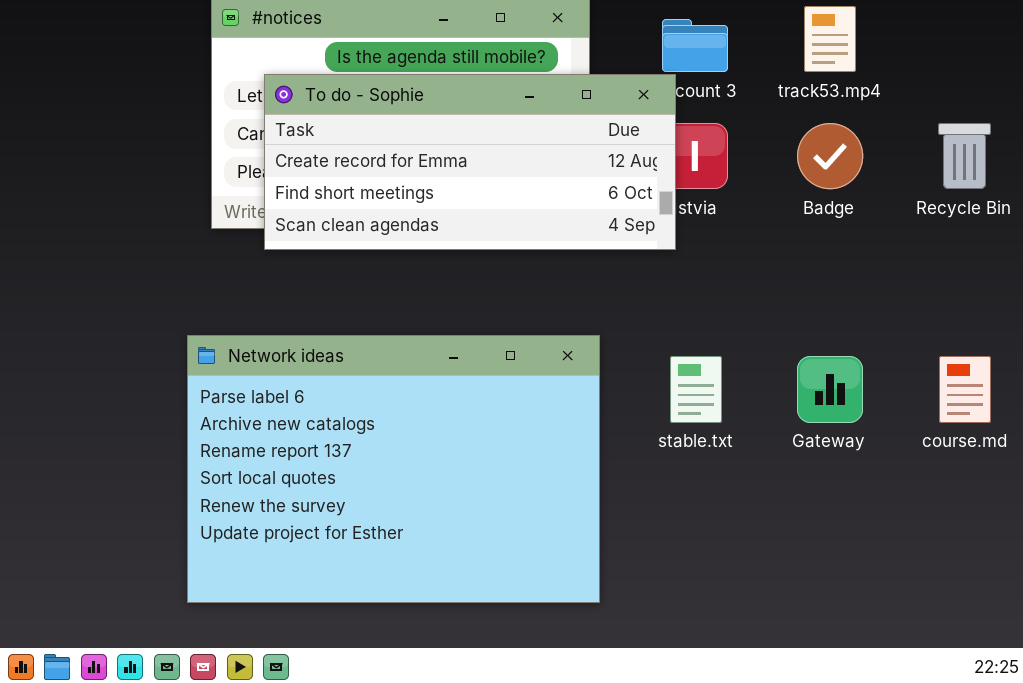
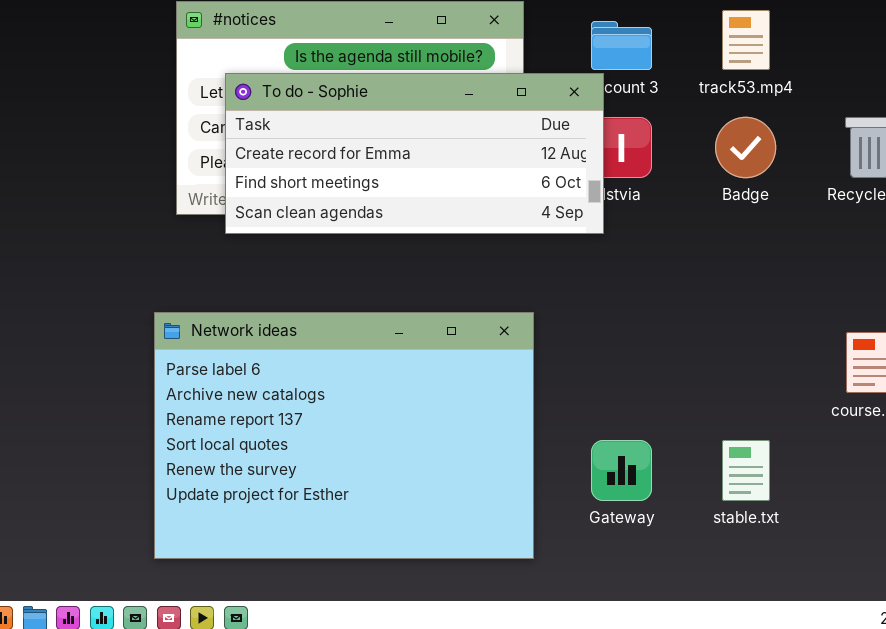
stable.txt: [670,356,722,423] -> [722,440,770,501], moved
Gateway: [797,356,863,423] -> [591,440,652,501], moved

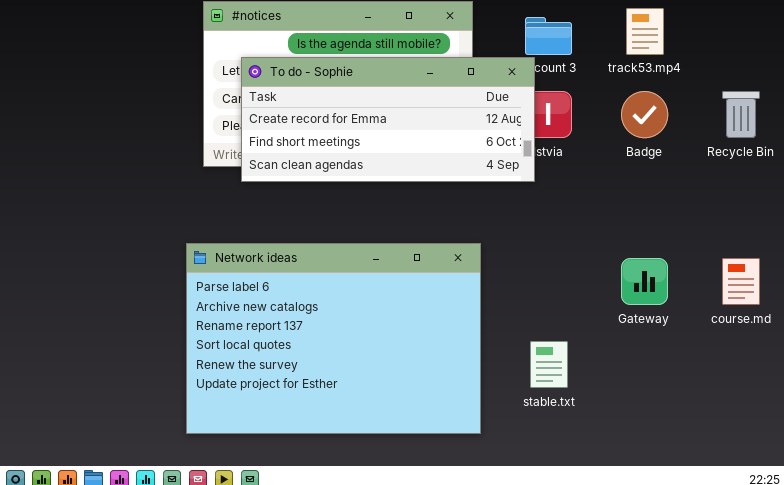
Gateway: [591,440,652,501] -> [621,258,668,305], moved
stable.txt: [722,440,770,501] -> [530,341,568,388], moved

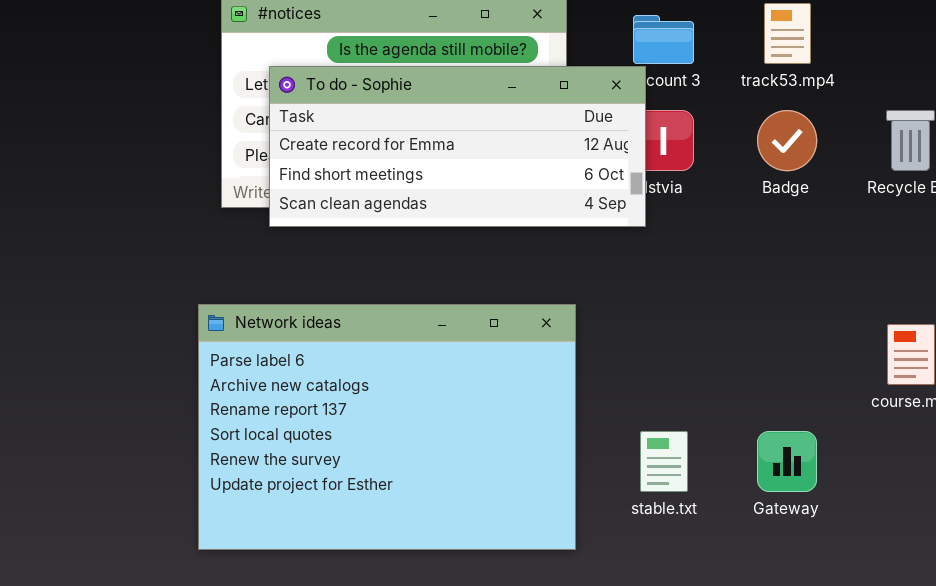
Gateway: [621,258,668,305] -> [757,431,817,492], moved

